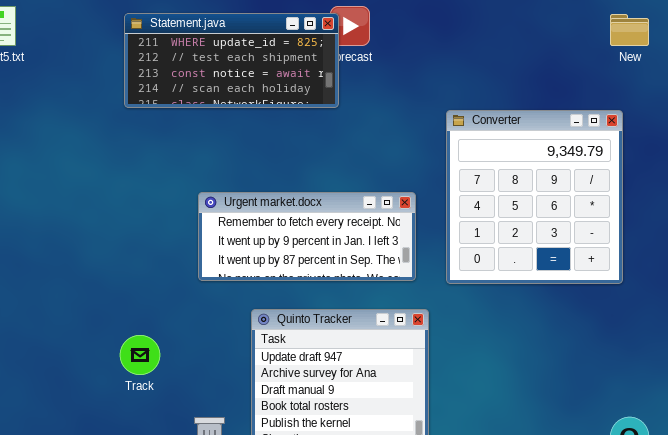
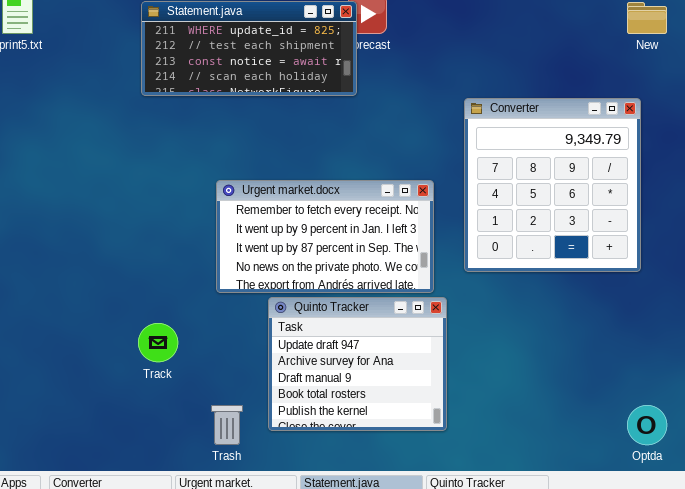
Urgent market.docx: [198,192,416,281] -> [216,180,434,293], resized

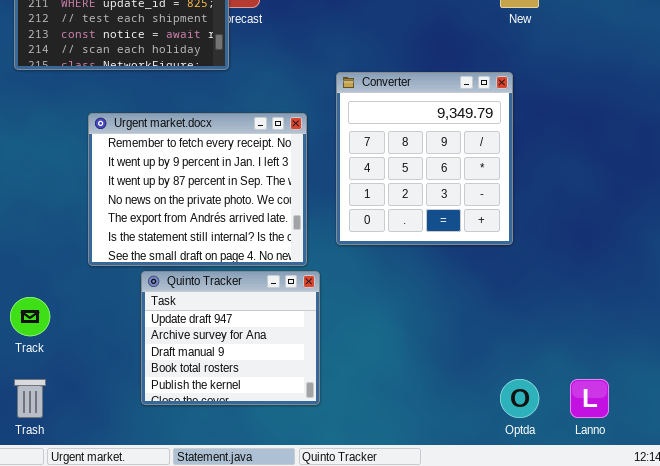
Urgent market.docx: [216,180,434,293] -> [88,113,307,266], resized
Trash: [211,405,243,445] -> [14,379,46,418], moved

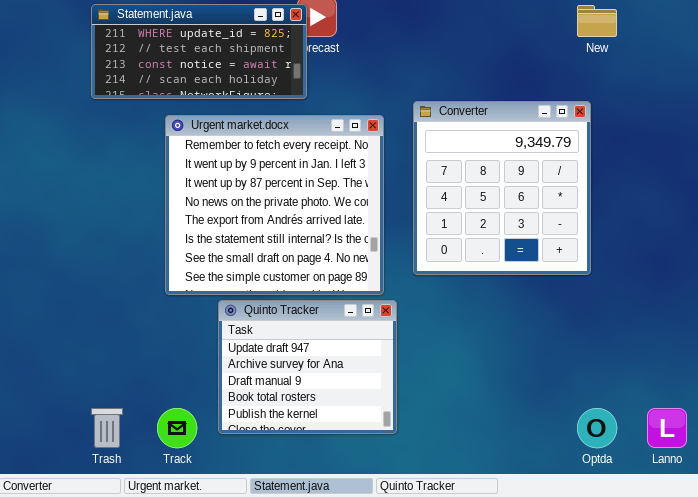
Urgent market.docx: [88,113,307,266] -> [165,115,384,295], resized
Track: [10,297,50,336] -> [157,408,197,448], moved

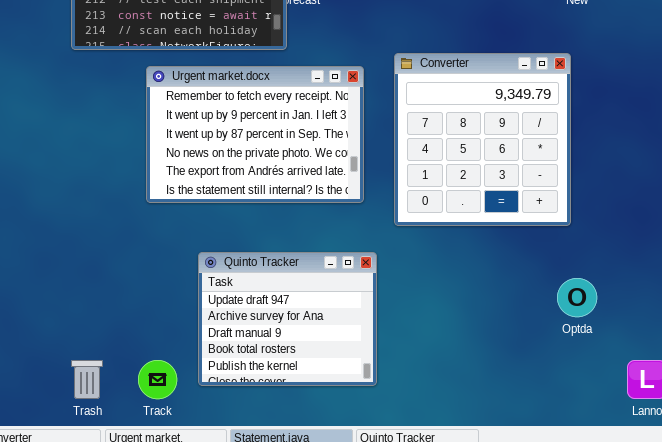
Urgent market.docx: [165,115,384,295] -> [146,66,364,203], resized
Optda: [577,408,617,448] -> [557,278,597,317], moved

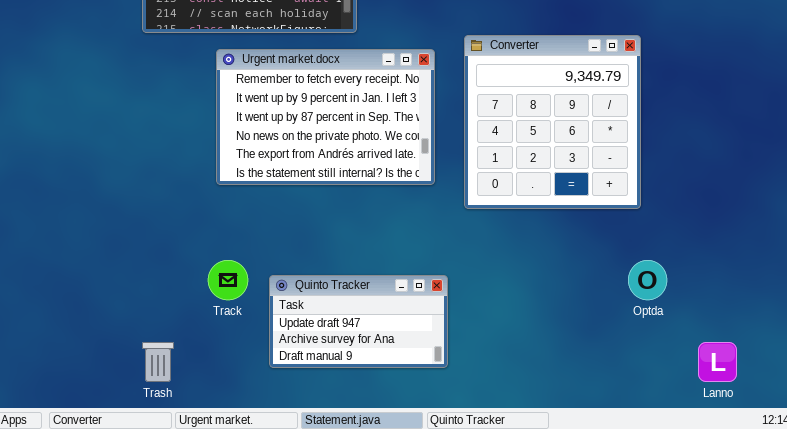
Quinto Tracker: [198,252,377,386] -> [269,275,448,368], resized
Track: [138,360,177,399] -> [208,260,248,300], moved

